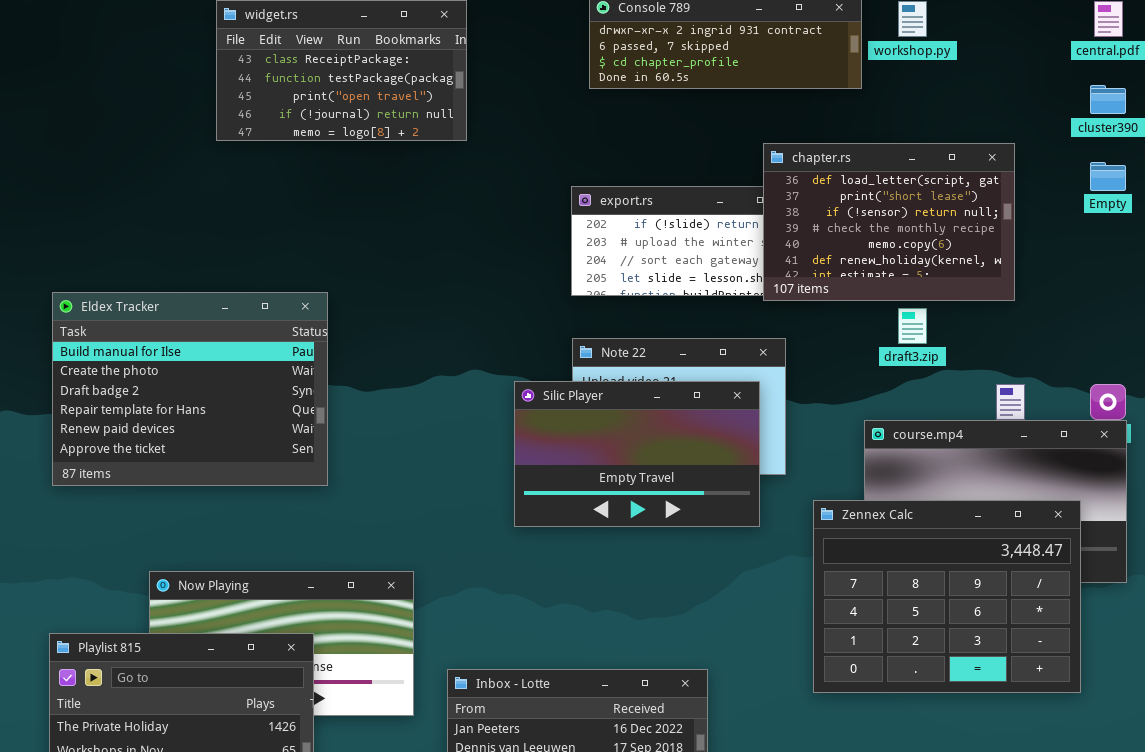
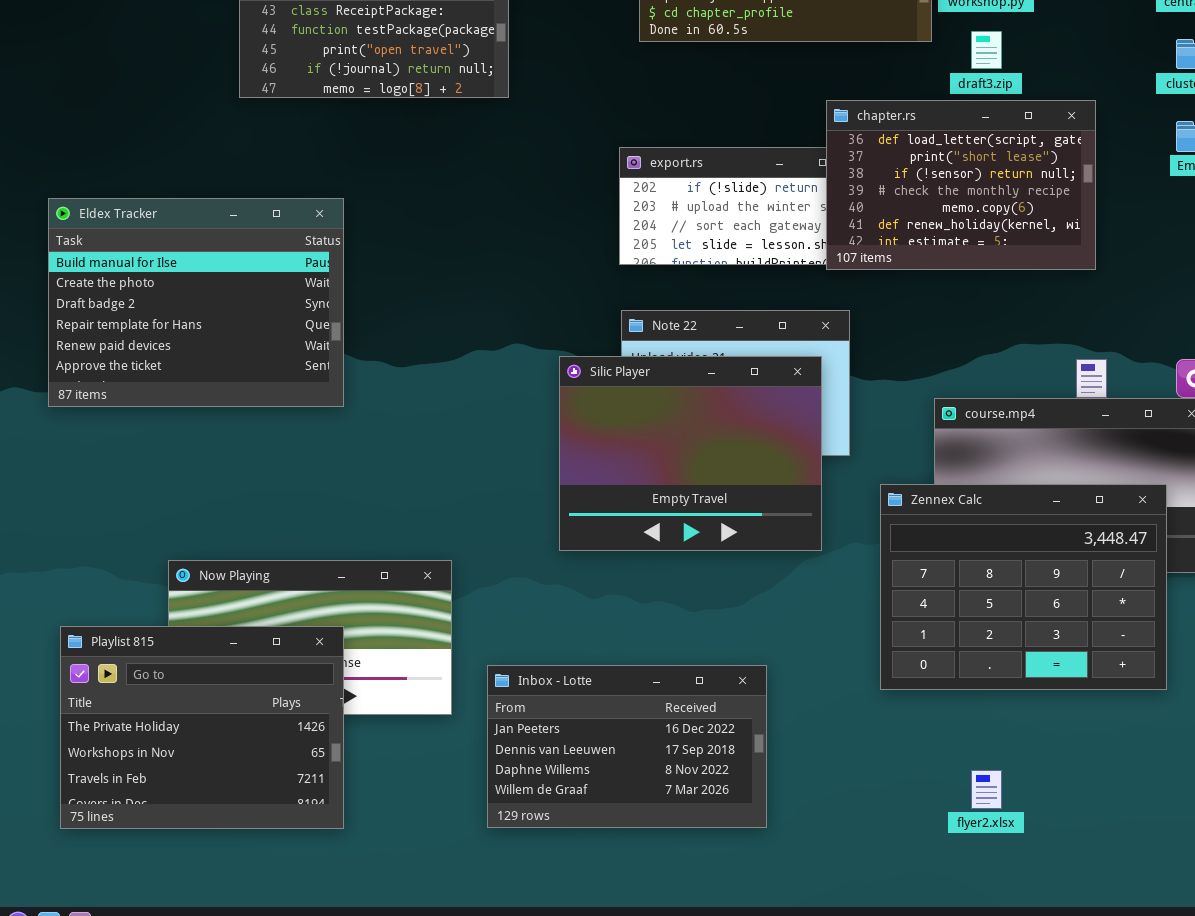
Eldex Tracker: [52,292,328,486] -> [48,198,344,407], moved
draft3.zip: [898,308,927,344] -> [971,31,1002,69], moved
Silic Player: [514,381,760,527] -> [559,356,822,551], resized

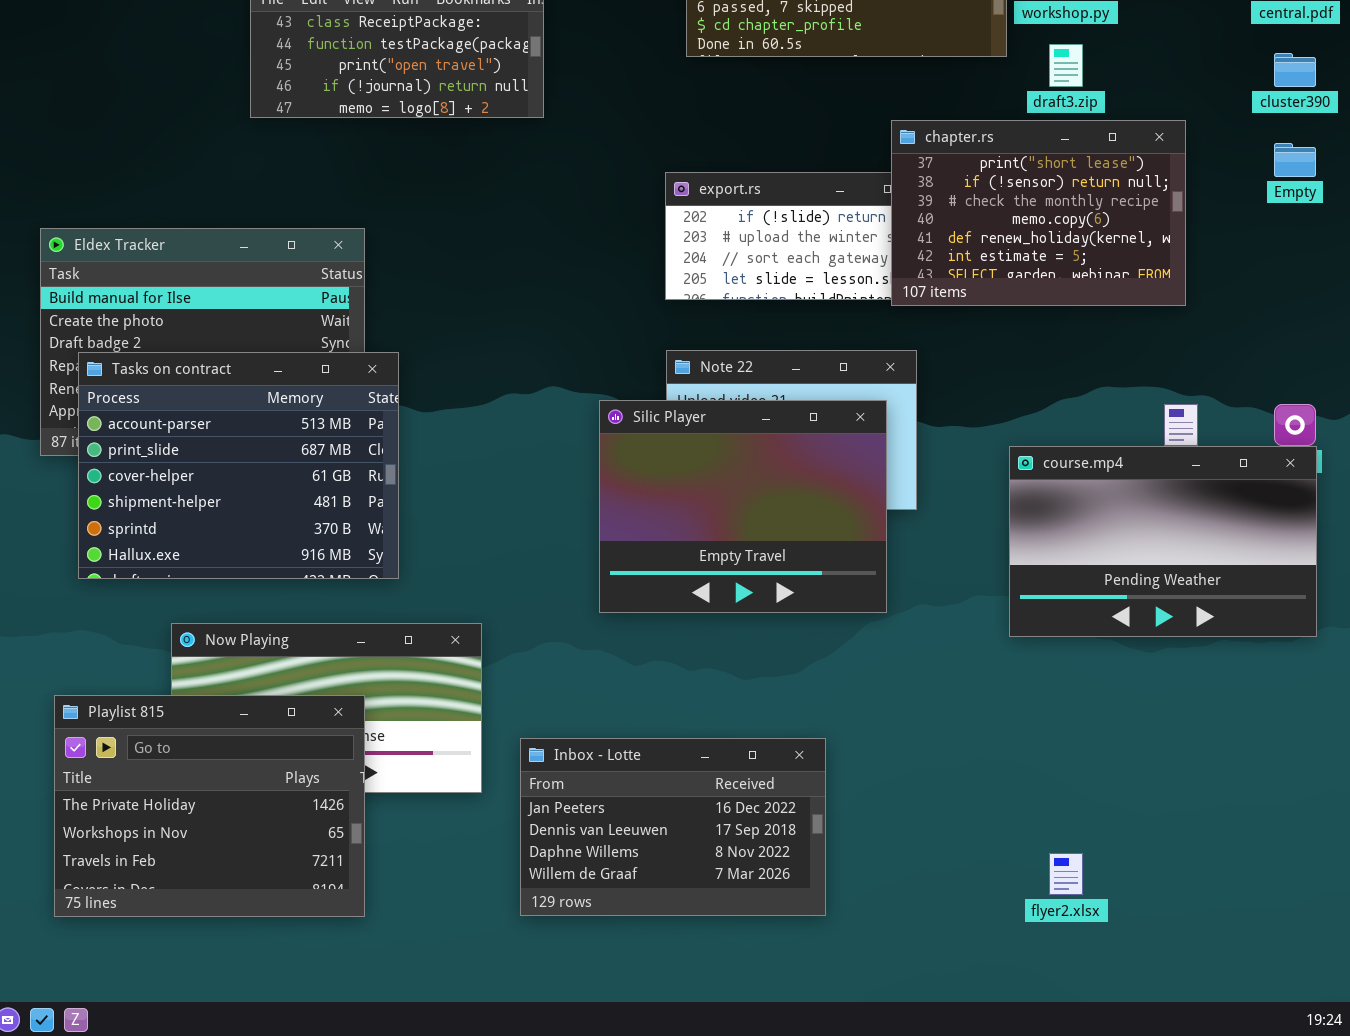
chapter.rs: [826,100,1096,270] -> [891,120,1186,306], scrolled down 1 row
Tasks on contract: none -> [78,352,399,579], opened
Zennex Calc: [880,484,1167,690] -> none, closed

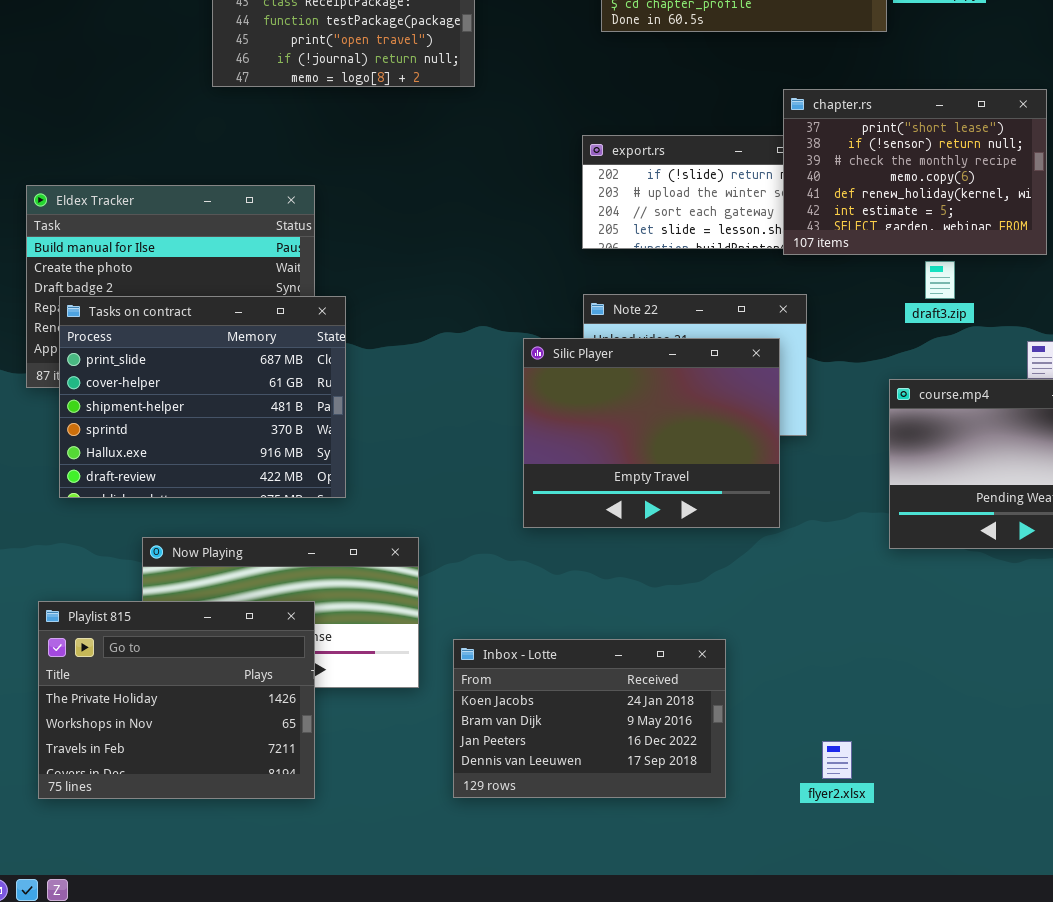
draft3.zip: [1049,44,1083,87] -> [925,261,955,299], moved
Tasks on contract: [78,352,399,579] -> [59,296,346,498], scrolled down 1 row
Inbox - Lotte: [520,738,826,916] -> [453,639,726,798], scrolled up 2 rows
flyer2.xlsx: [1049,853,1083,895] -> [822,741,852,779], moved

